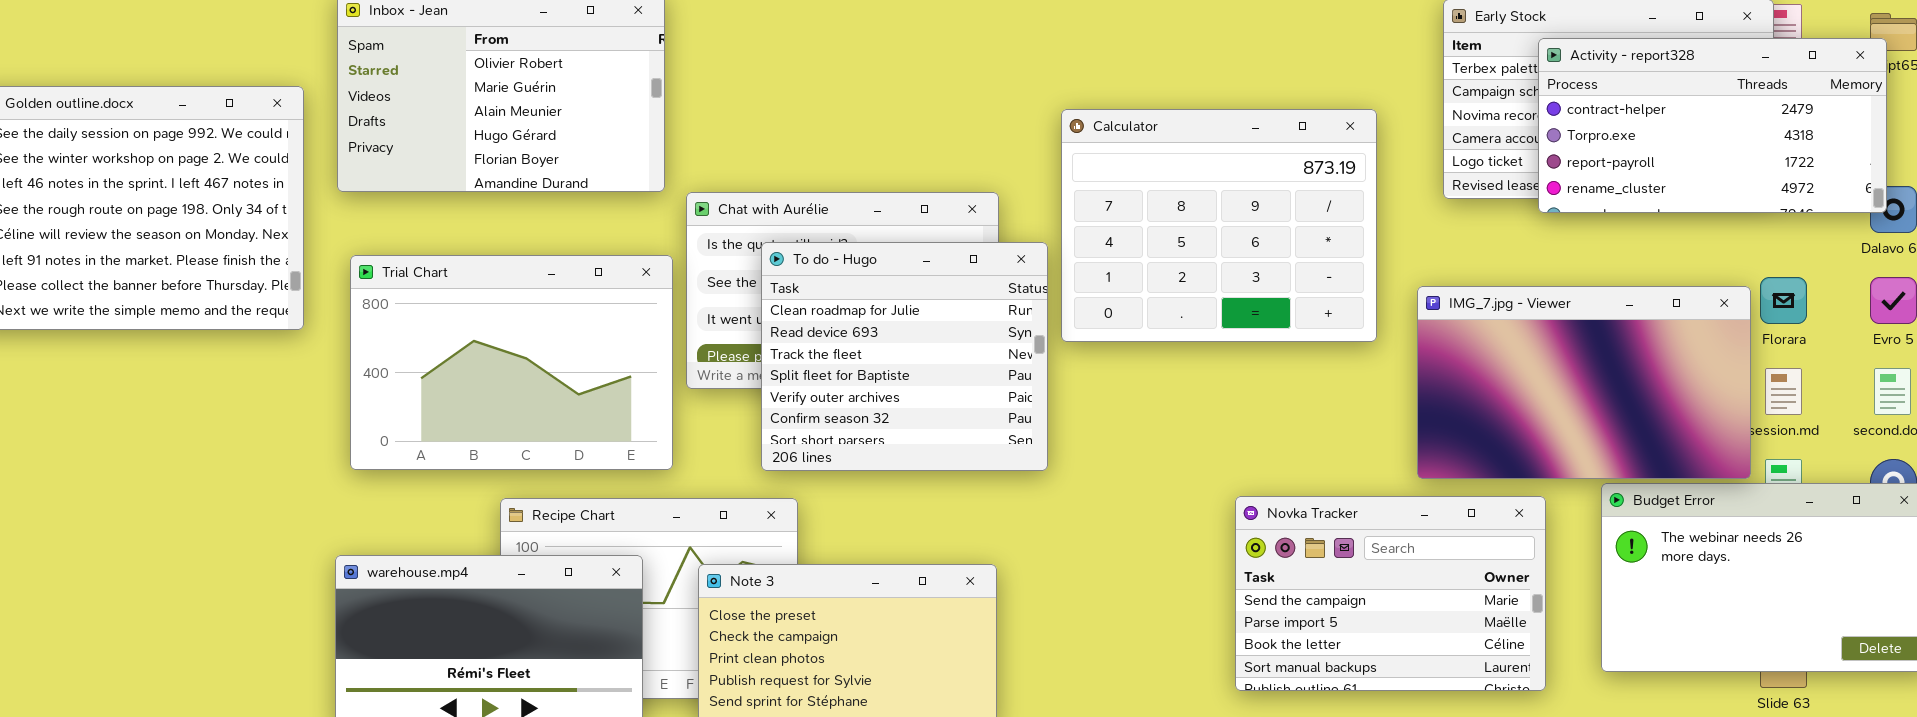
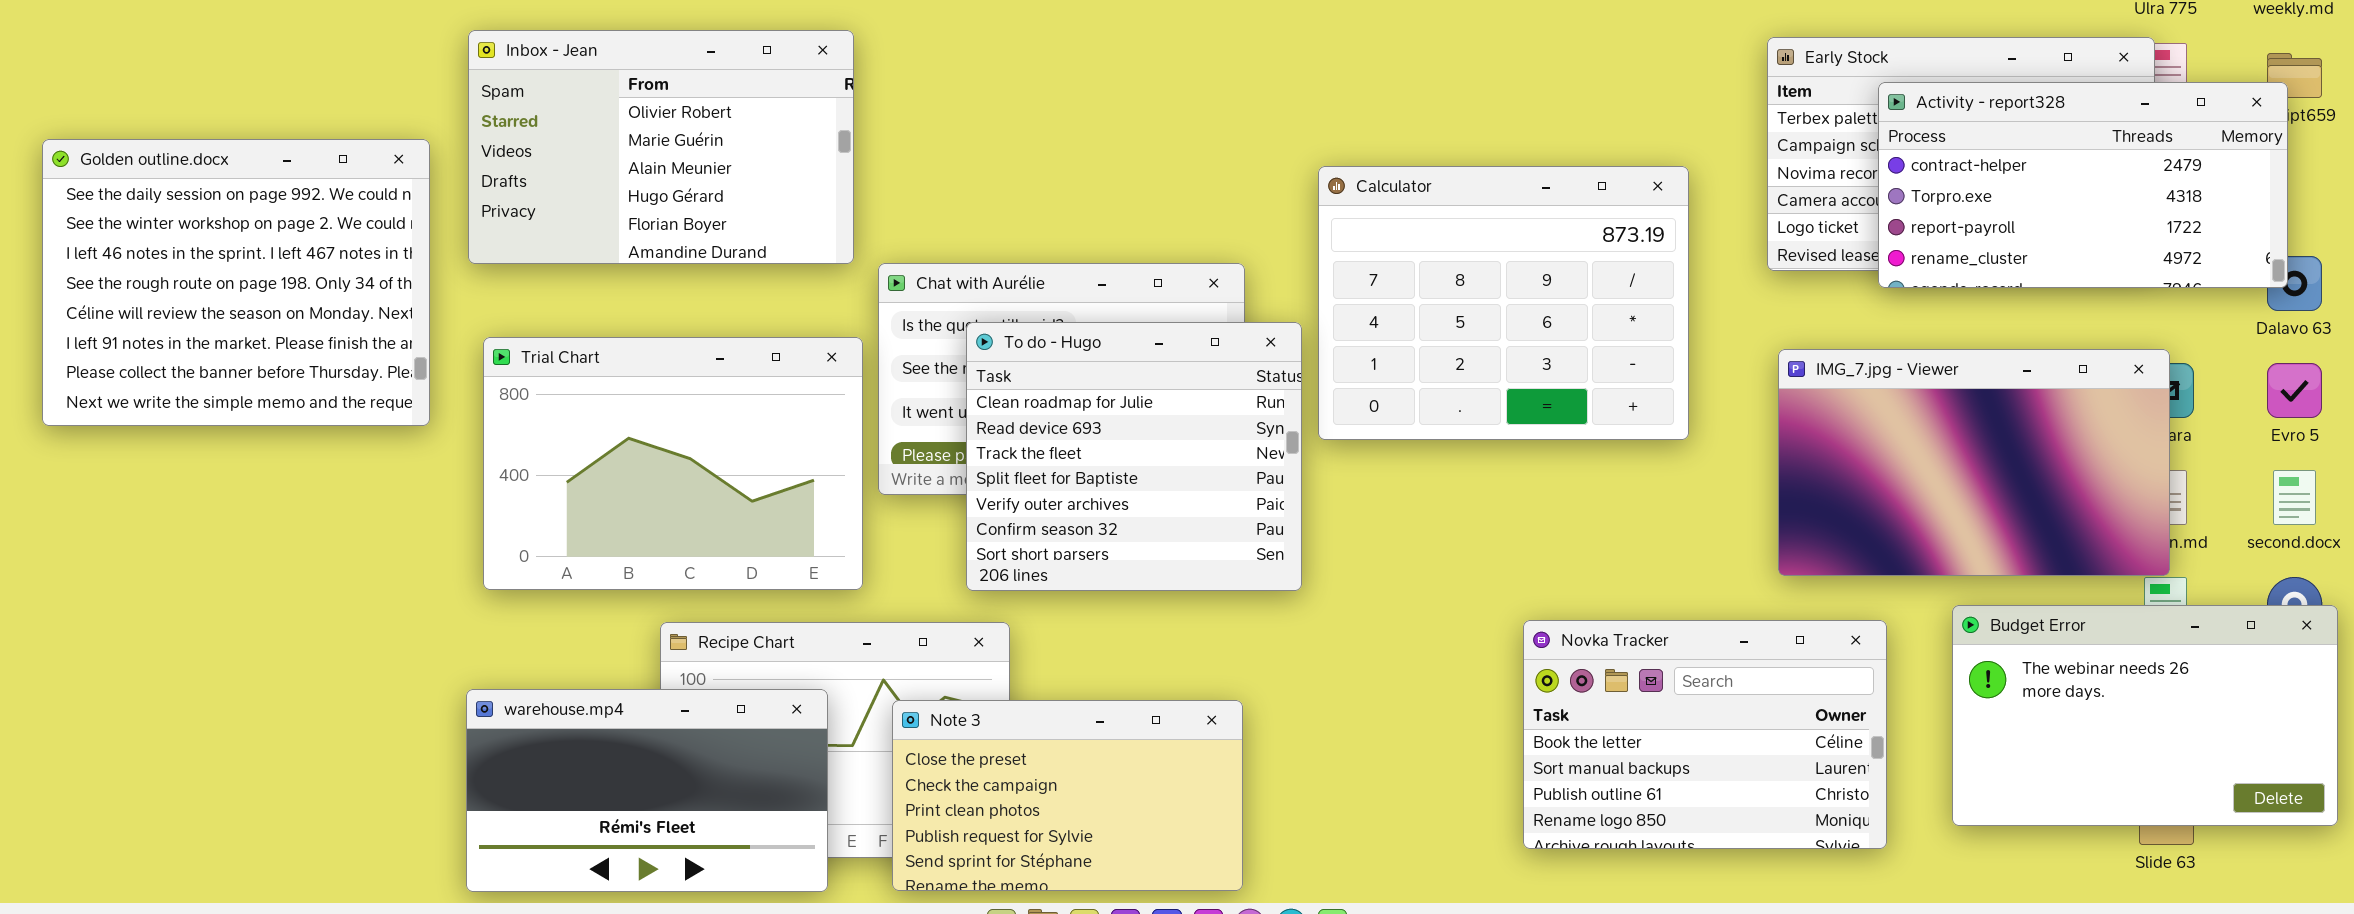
IMG_7.jpg - Viewer: [1417,286,1751,479] -> [1778,349,2170,576], moved
Novka Tracker: [1235,496,1546,691] -> [1523,620,1887,849], scrolled down 2 rows

